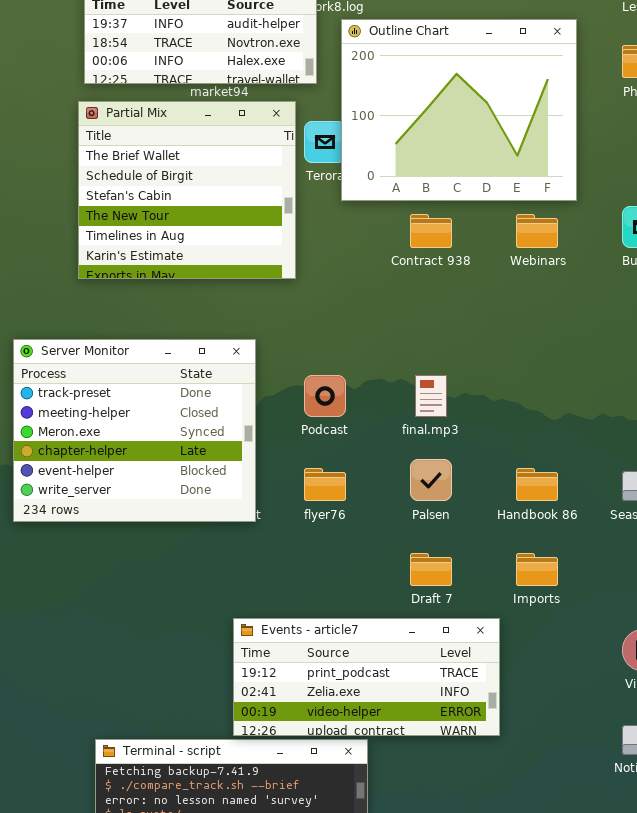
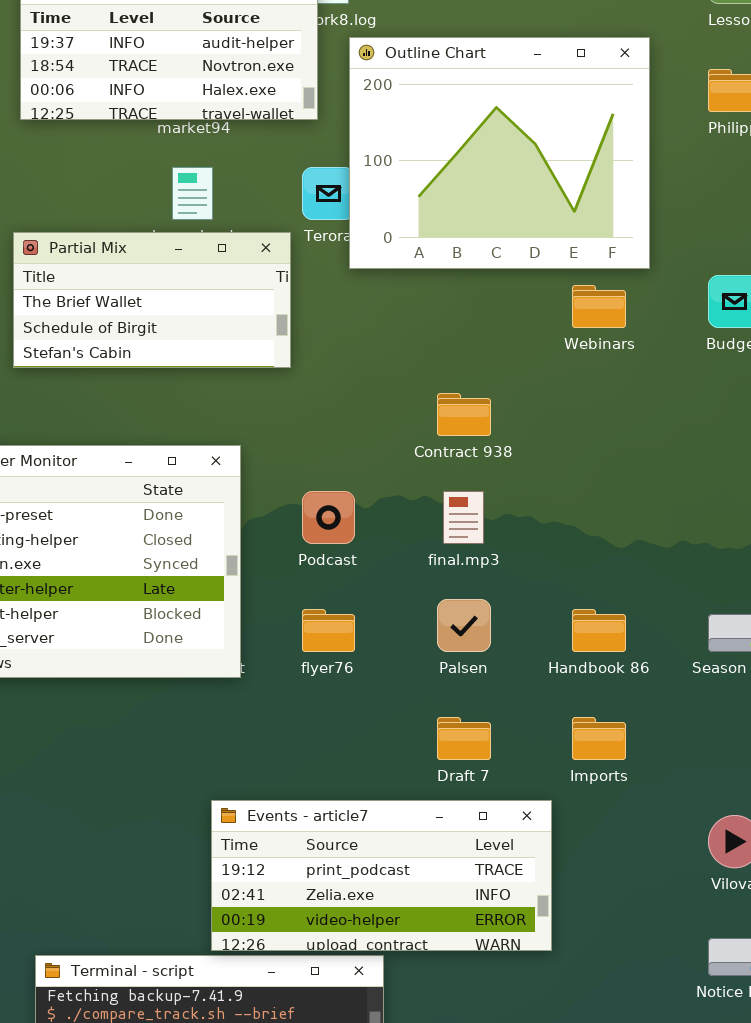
Partial Mix: [78,101,296,279] -> [13,232,291,368], resized
Contract 938: [410,214,452,248] -> [437,393,491,436], moved

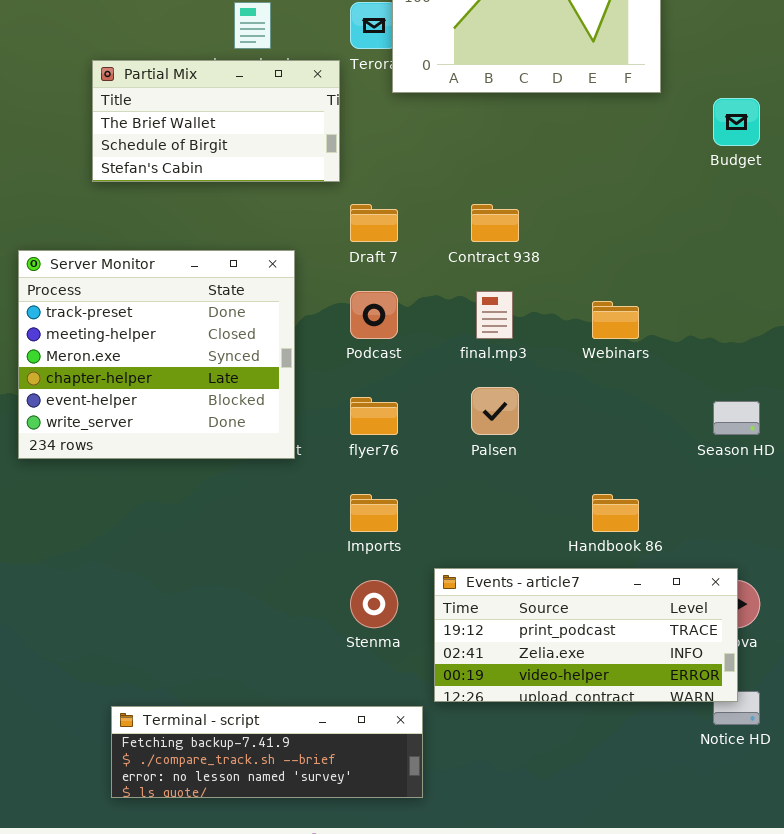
Webinars: [572,285,626,328] -> [592,301,639,339], moved
Handbook 86: [572,609,626,652] -> [592,494,639,532], moved
Draft 7: [437,717,491,760] -> [350,204,398,242], moved
Imports: [572,717,626,760] -> [350,494,398,532], moved
Events - article7: [211,800,552,951] -> [434,568,738,702], moved

